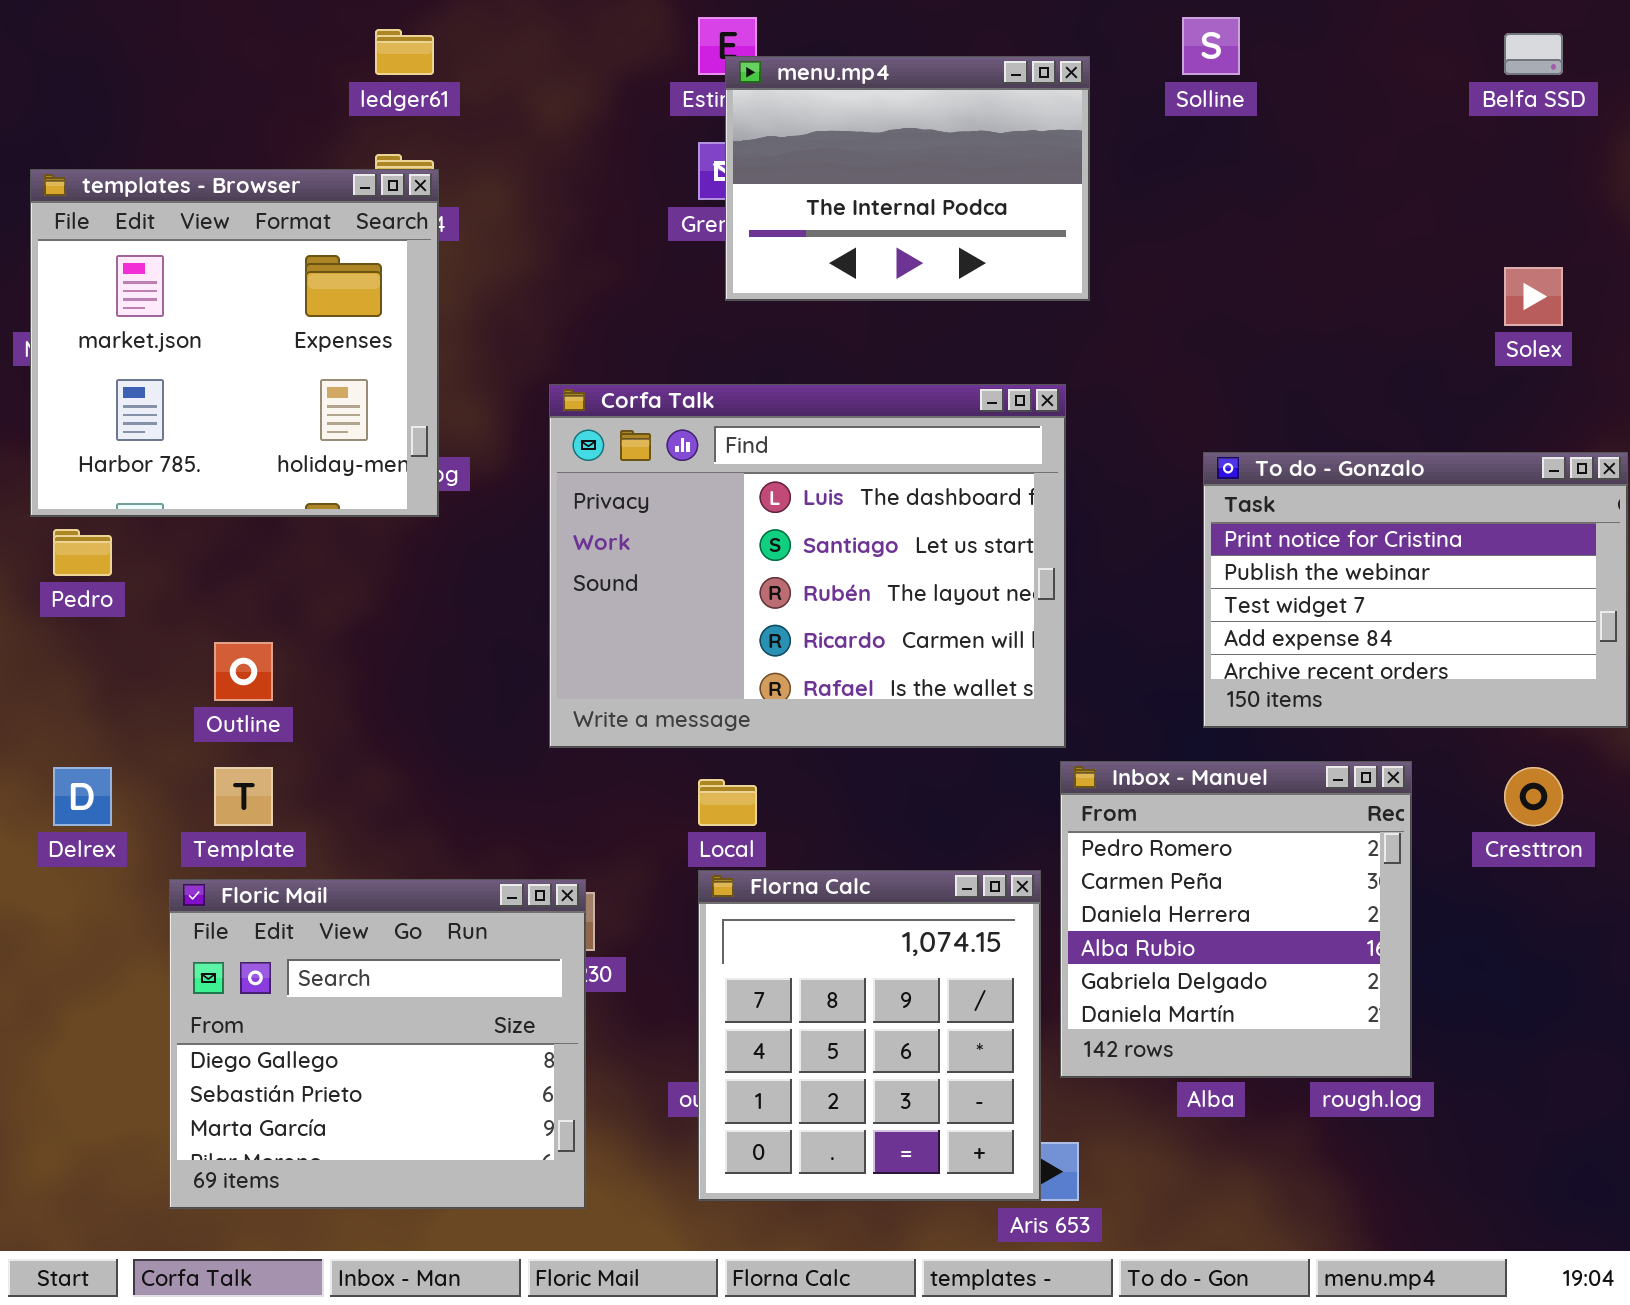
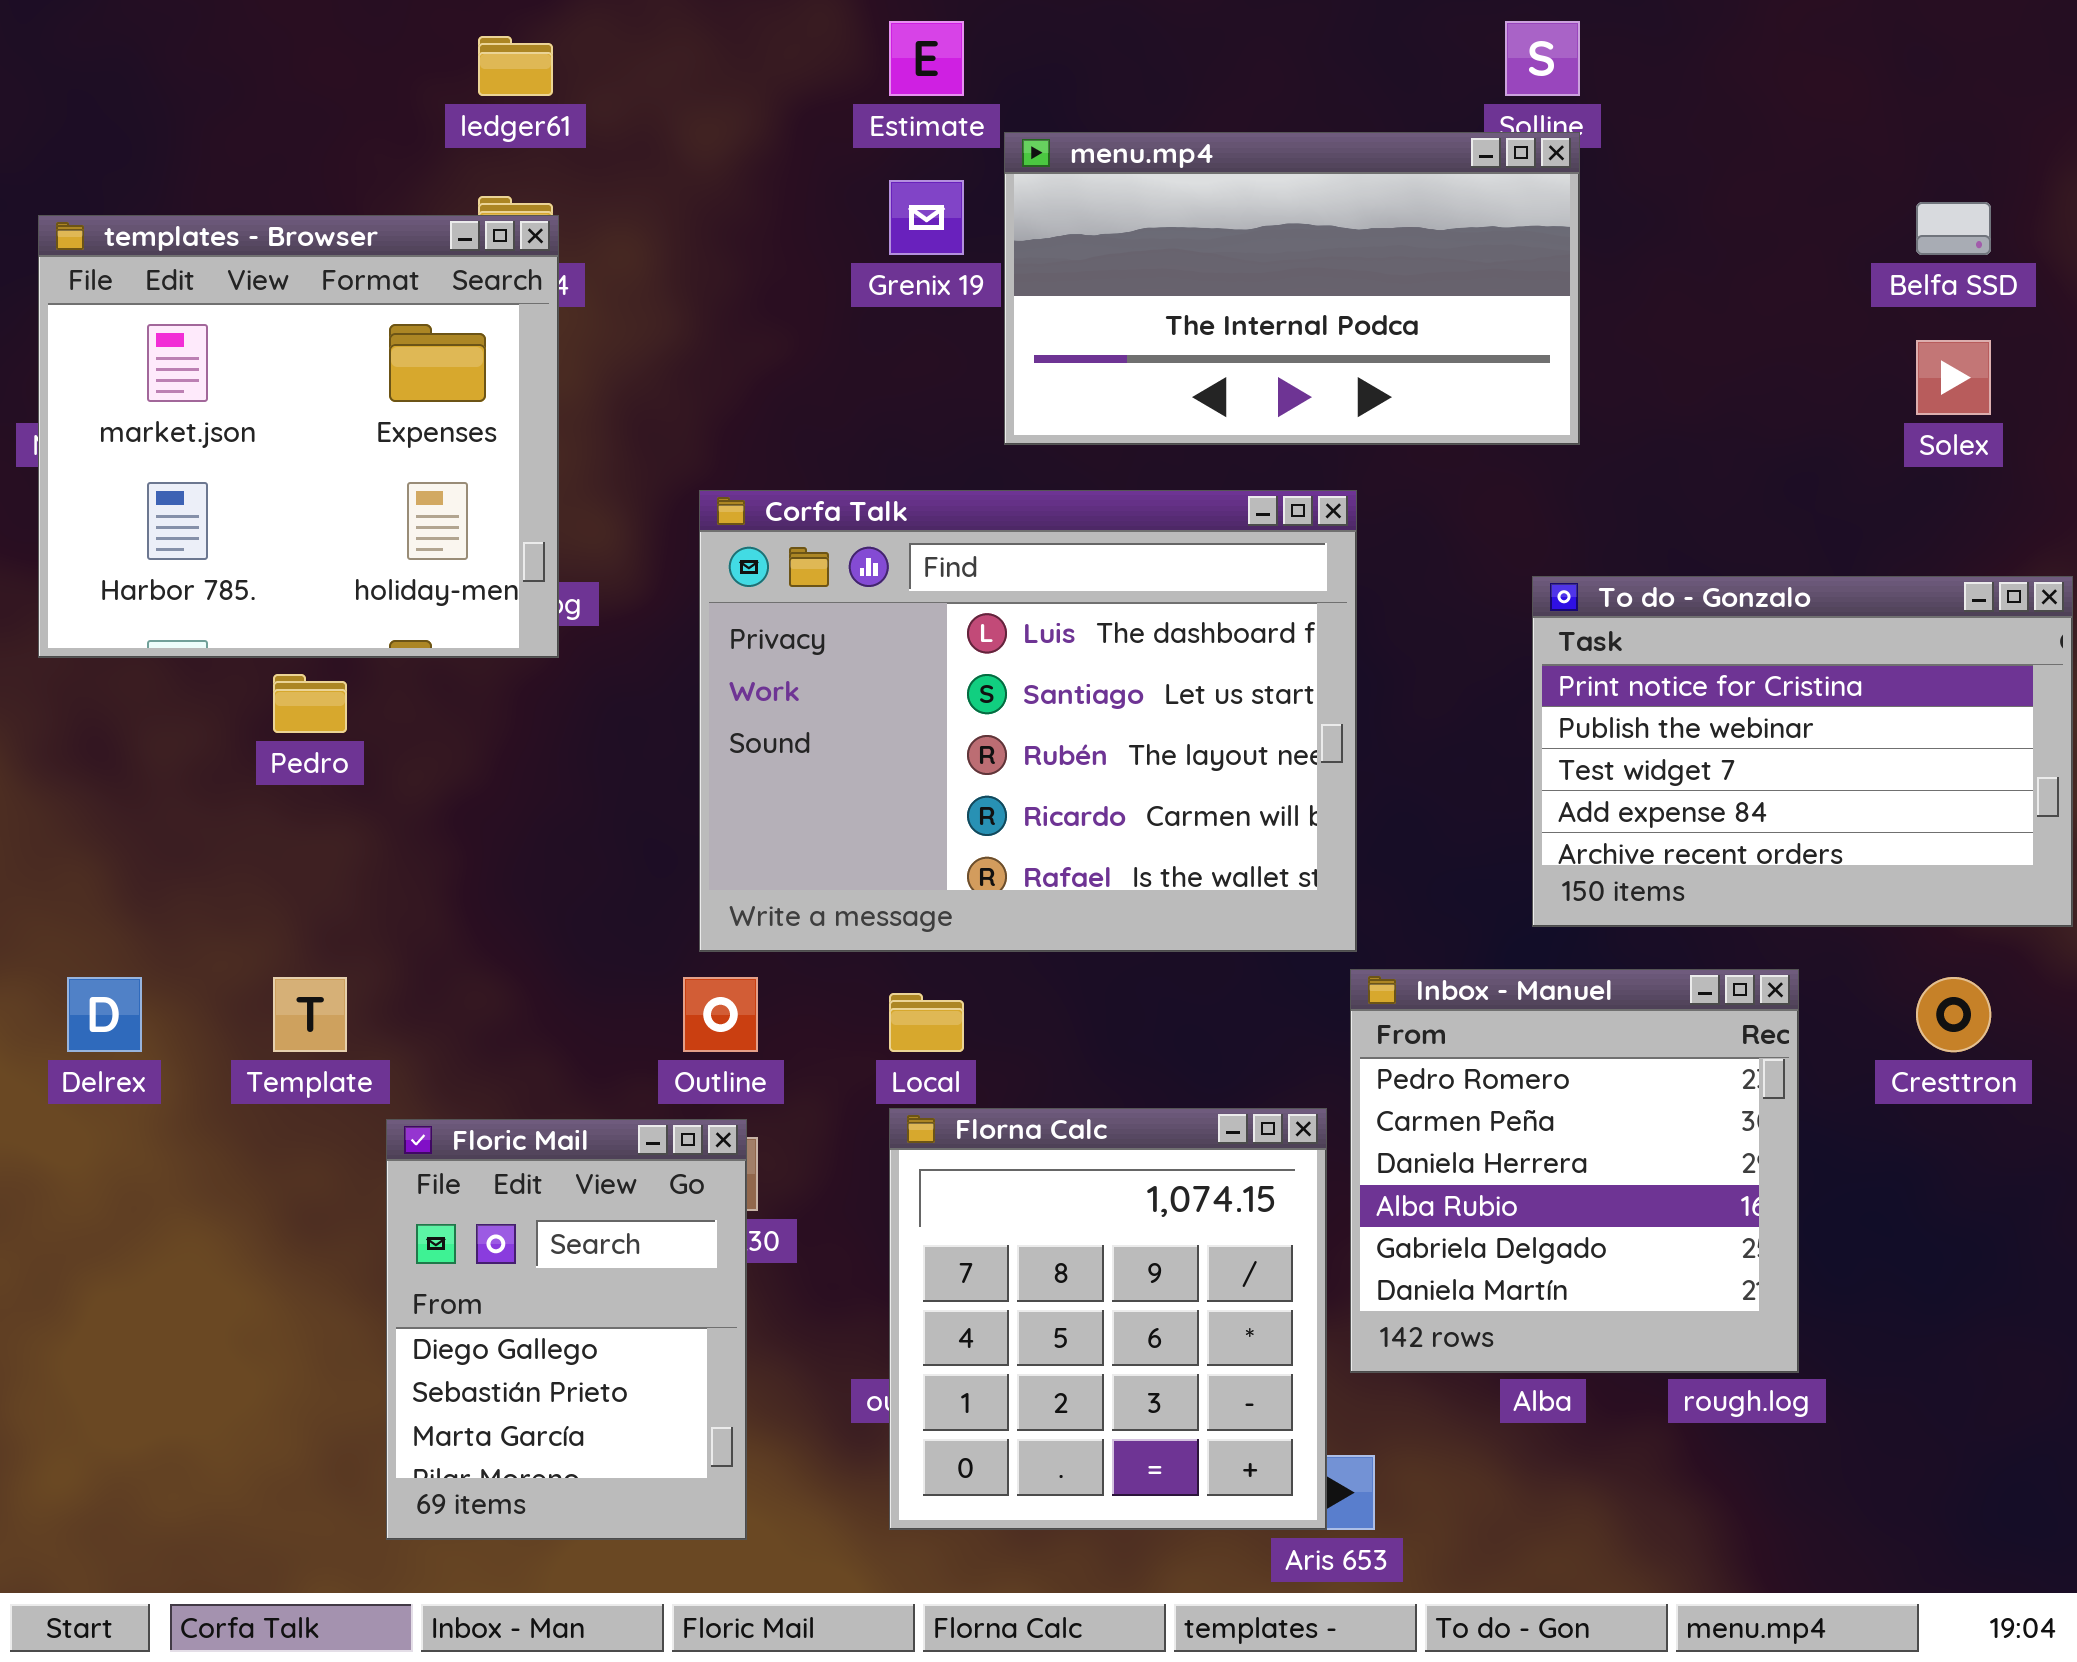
Belfa SSD: [1504,33,1563,75] -> [1916,202,1991,255], moved
menu.mp4: [725,56,1090,301] -> [1004,132,1580,445], moved, resized
Pedro: [53,529,112,576] -> [273,674,347,733], moved
Outline: [214,642,273,701] -> [683,977,758,1052], moved
Floric Mail: [169,879,586,1209] -> [386,1119,747,1540], resized

